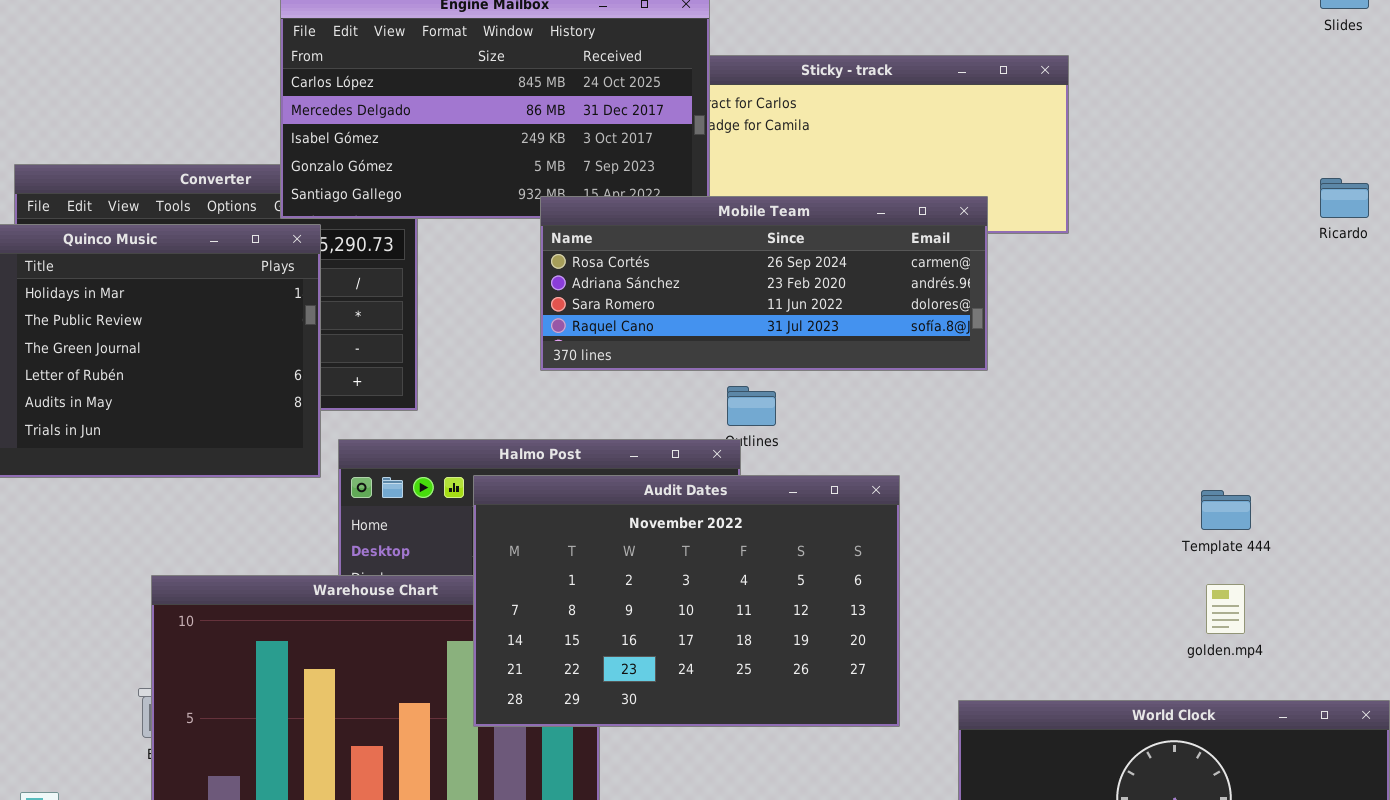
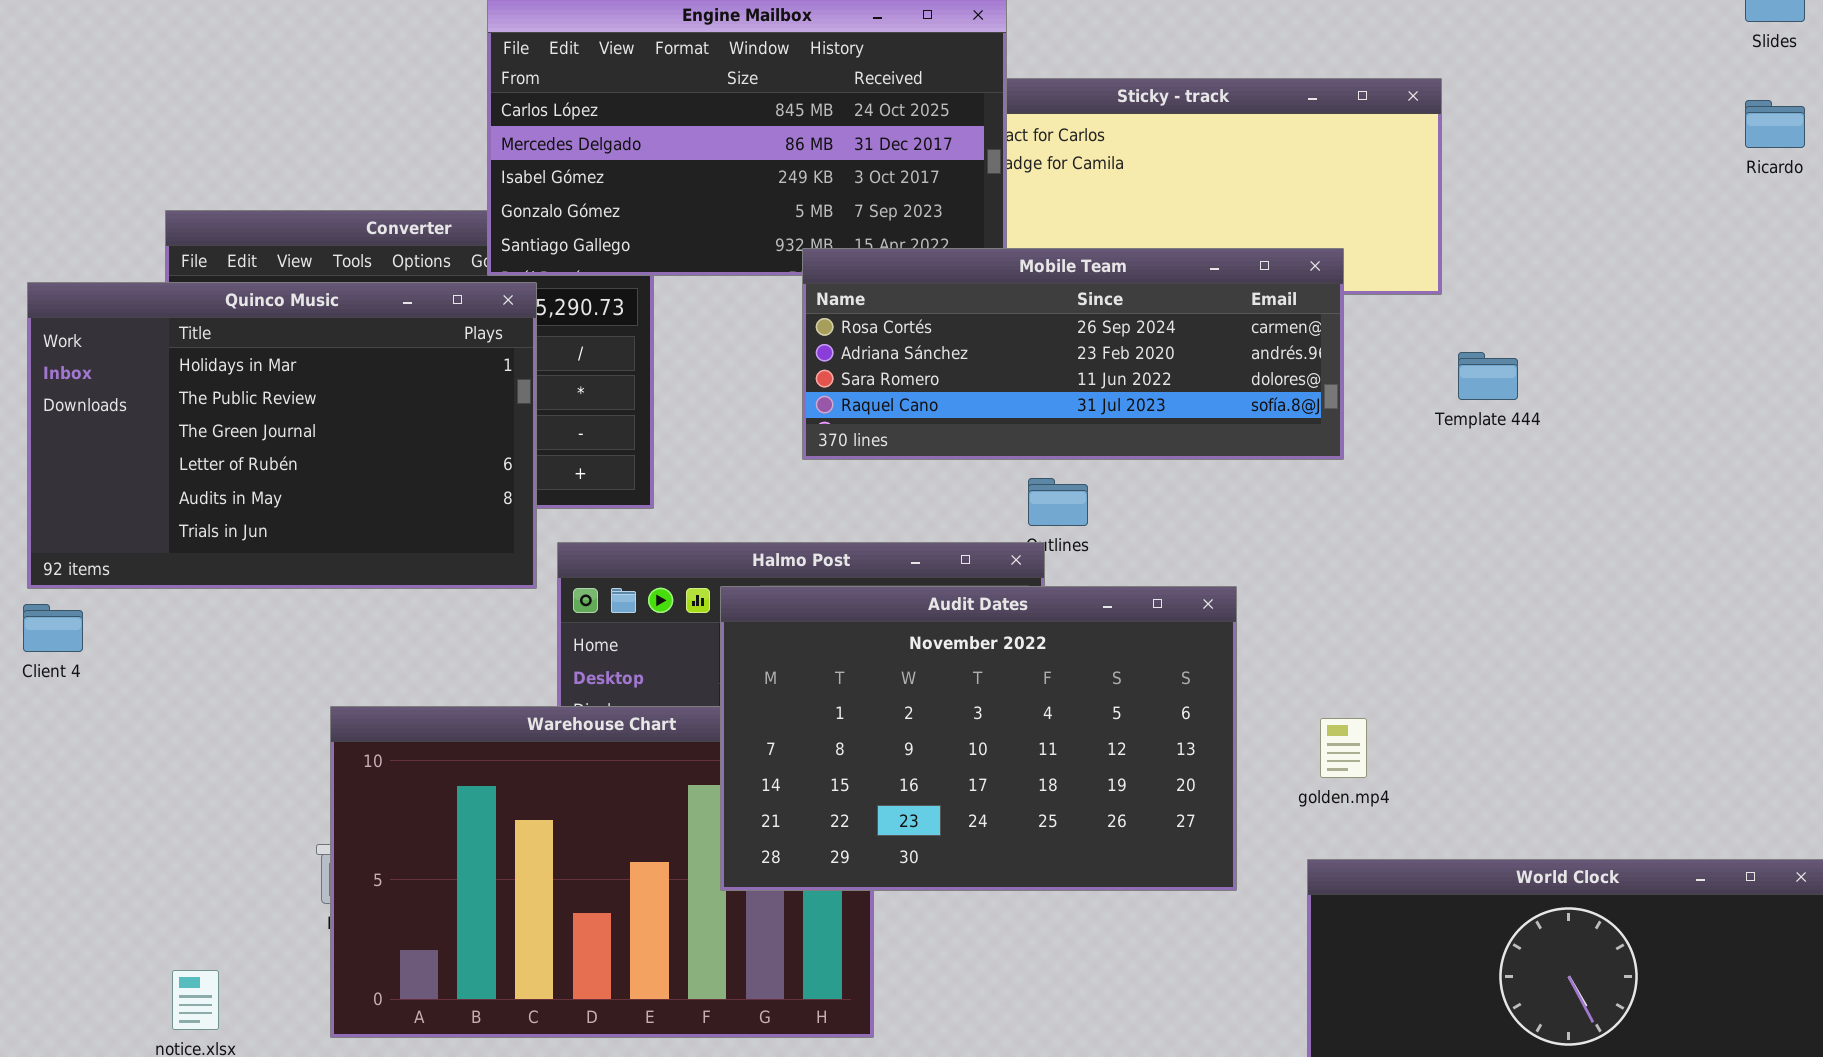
Ricardo: [1320,178,1369,218] -> [1745,100,1805,148], moved
Template 444: [1201,490,1251,530] -> [1458,352,1518,400], moved
golden.mp4: [1206,584,1245,634] -> [1320,718,1367,778], moved

